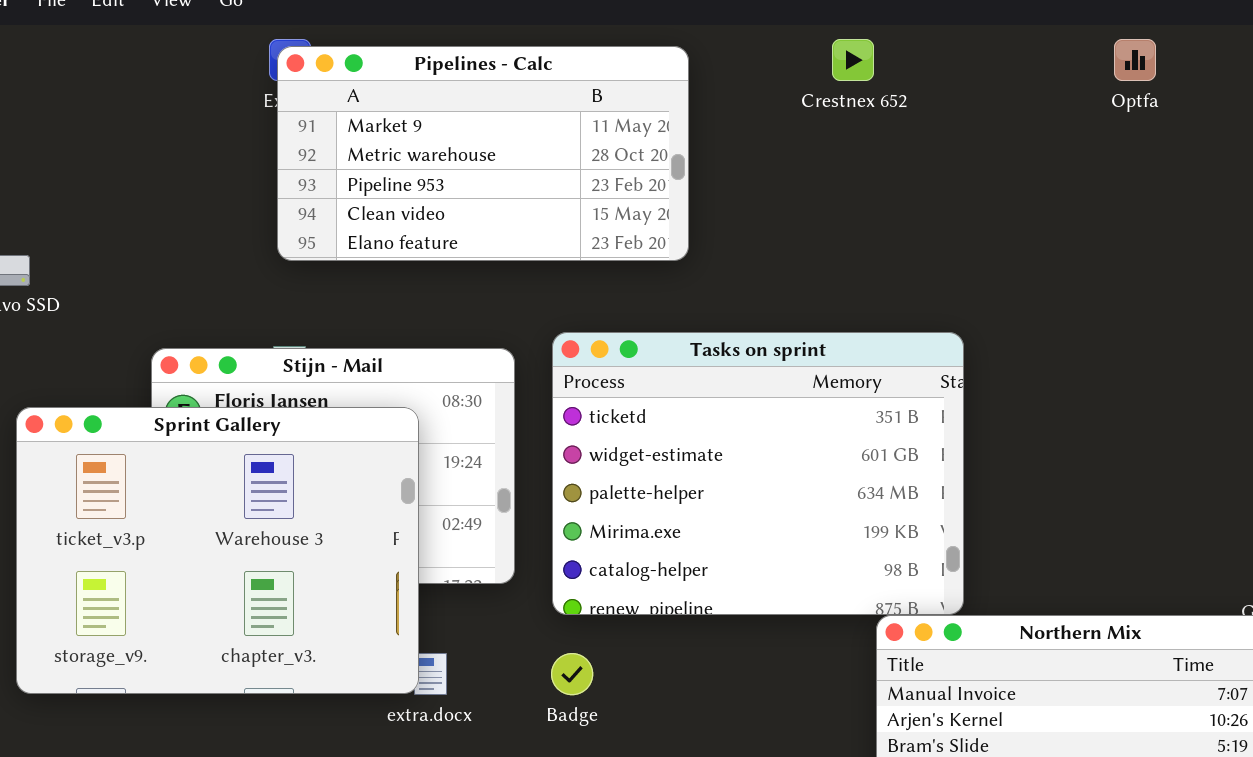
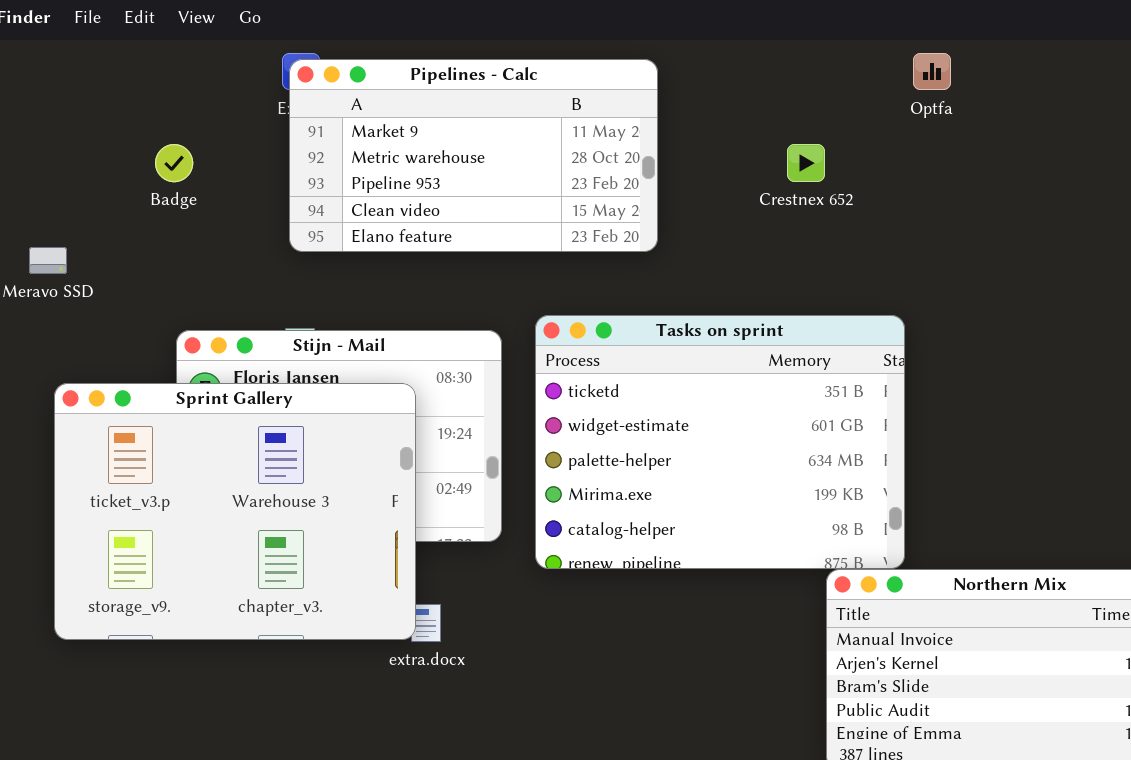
Crestnex 652: [832,39,874,81] -> [787,144,825,182], moved
Optfa: [1114,39,1156,81] -> [913,53,951,90], moved
Badge: [551,653,593,695] -> [155,144,193,182], moved

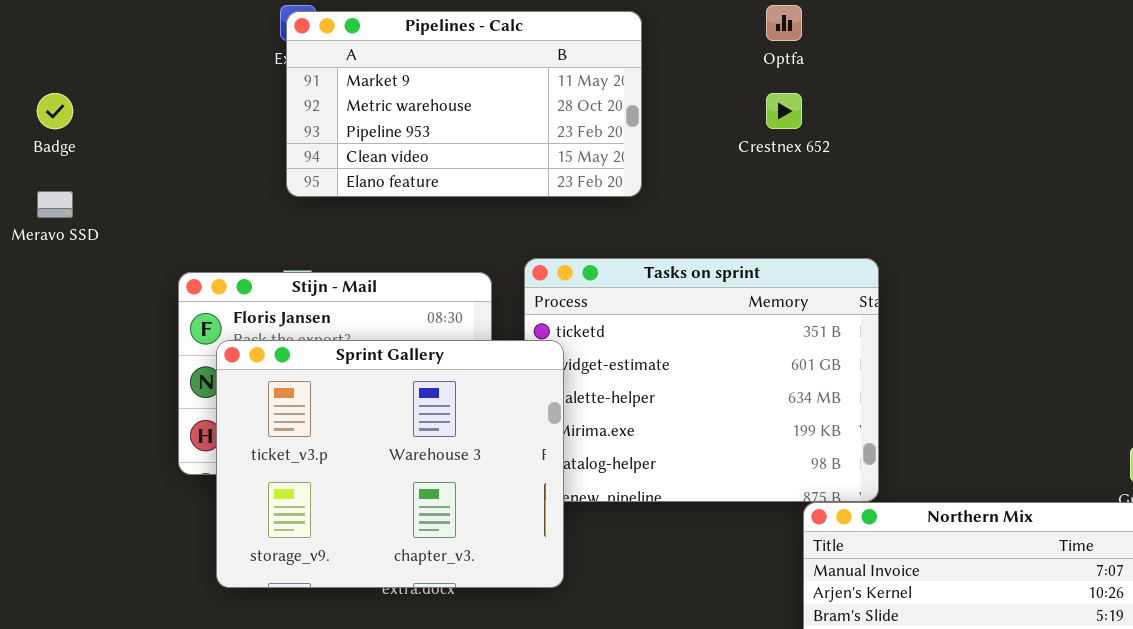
Optfa: [913,53,951,90] -> [766,5,802,41], moved
Badge: [155,144,193,182] -> [37,93,73,129], moved
Sprint Gallery: [54,383,416,640] -> [216,340,564,588], moved

